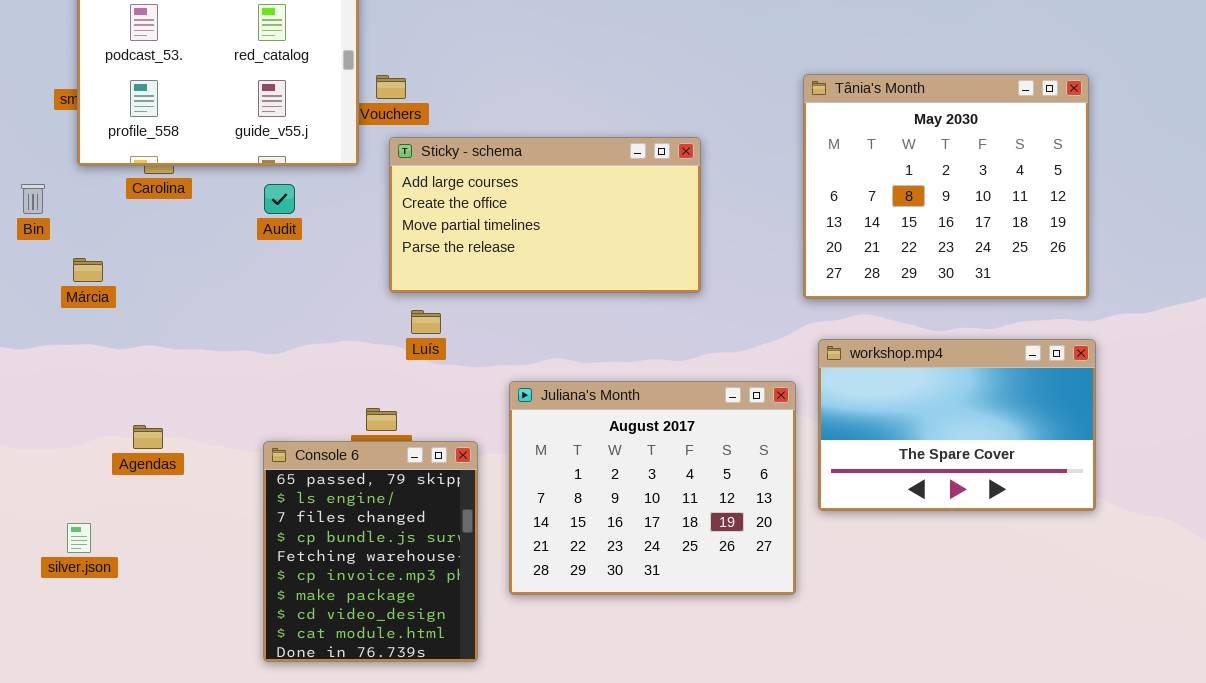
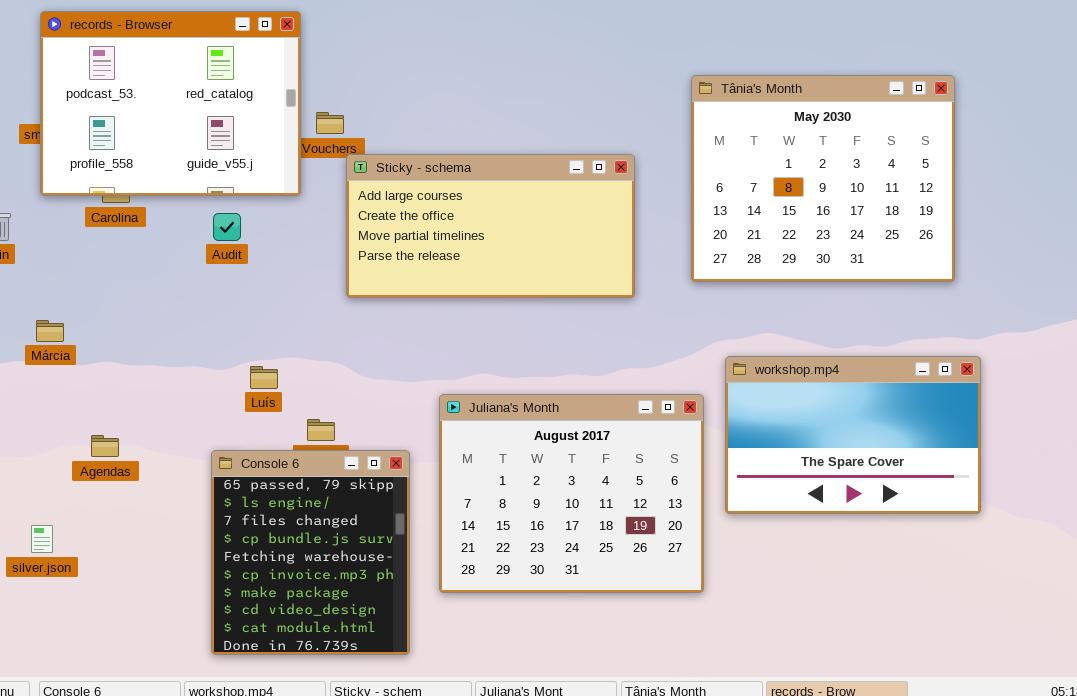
Tânia's Month: [803,74,1089,299] -> [691,75,955,282], moved
Sticky - schema: [389,137,701,293] -> [346,154,635,298], moved
Márcia: [73,258,103,282] -> [36,320,64,342], moved
Luís: [411,310,441,334] -> [250,366,278,389], moved

